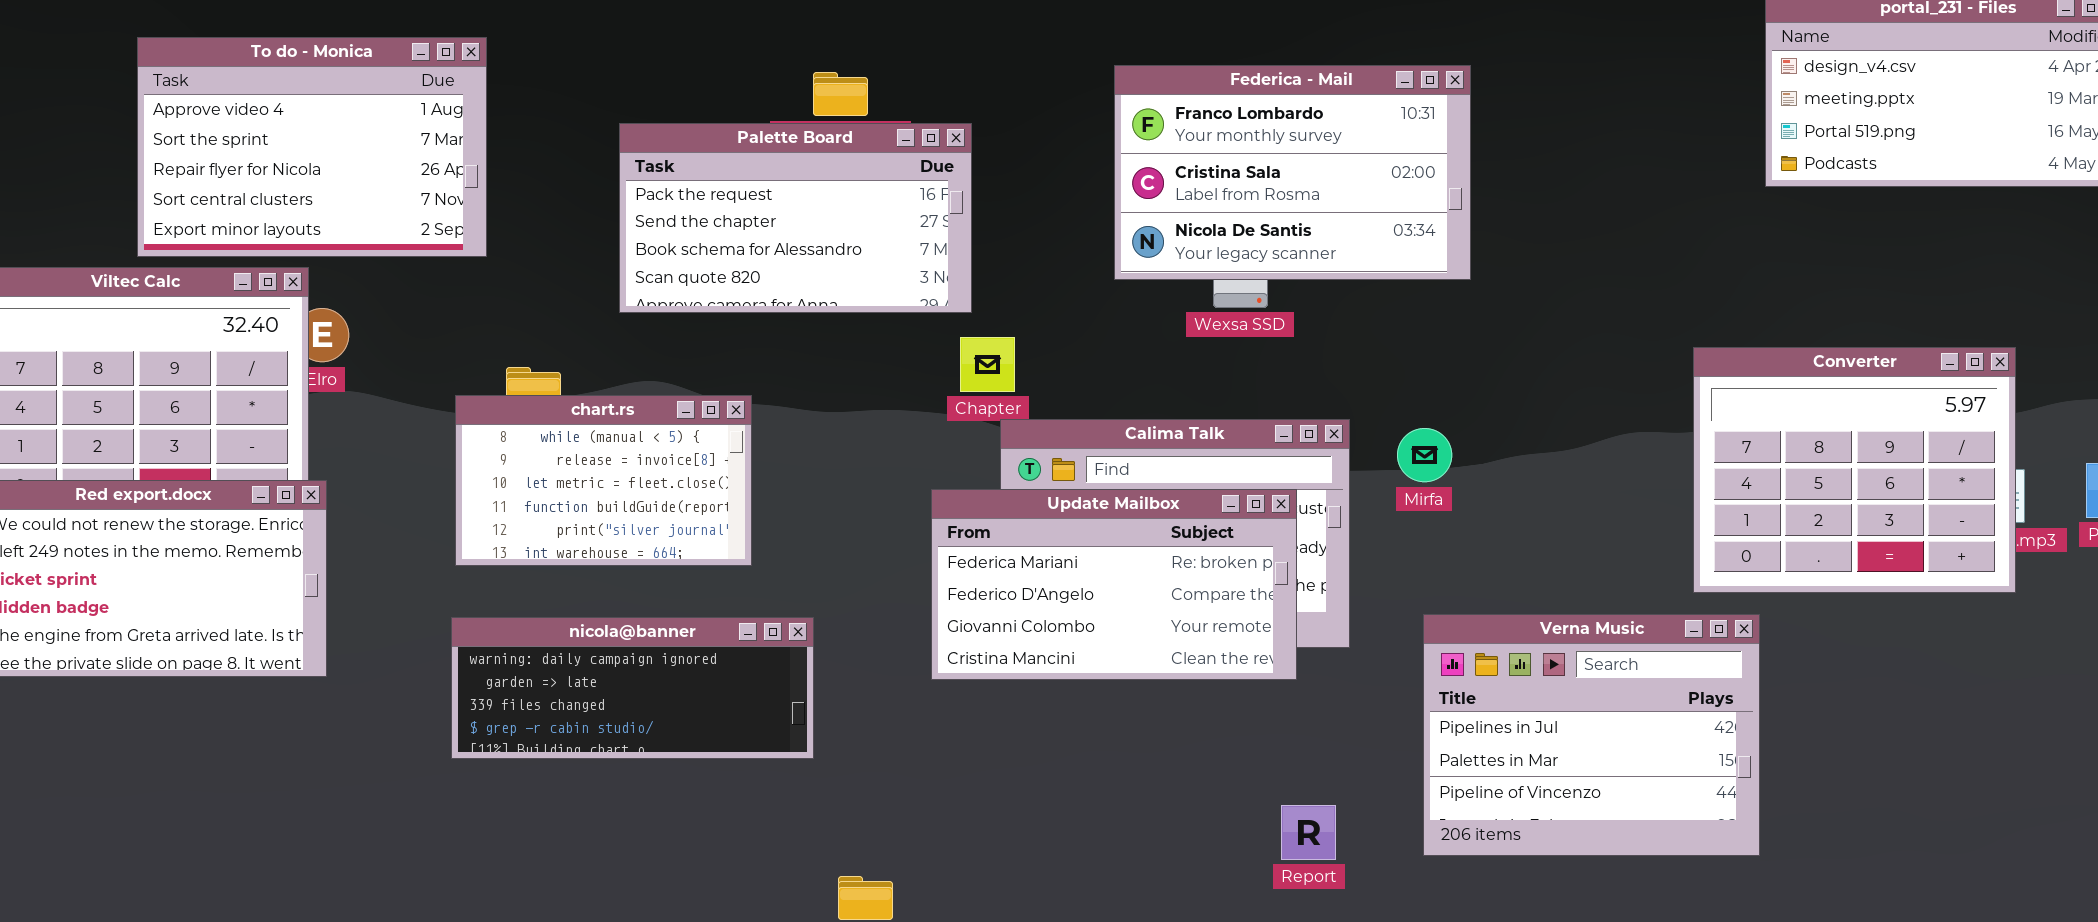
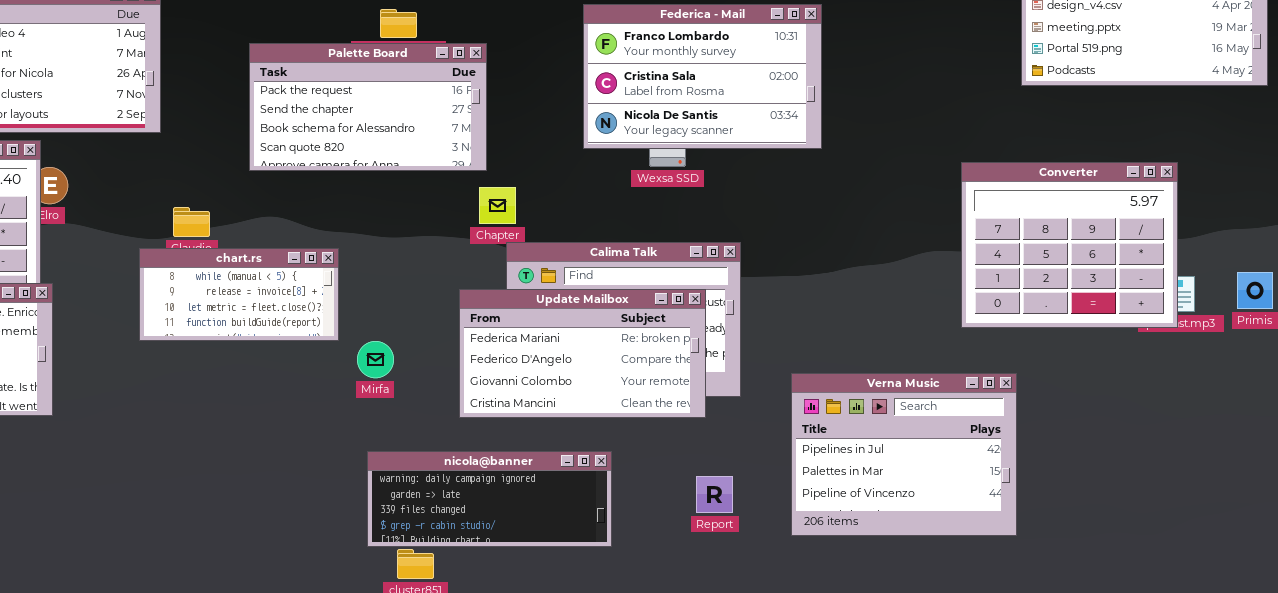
Converter: [1693,347,2016,593] -> [961,162,1178,328], moved
chart.rs: [455,395,752,566] -> [139,248,339,341], resized
Mirfa: [1397,428,1452,482] -> [357,341,394,378], moved
nicola@banner: [451,617,814,759] -> [367,451,612,547], moved
Report: [1281,805,1336,860] -> [696,476,733,513], moved

